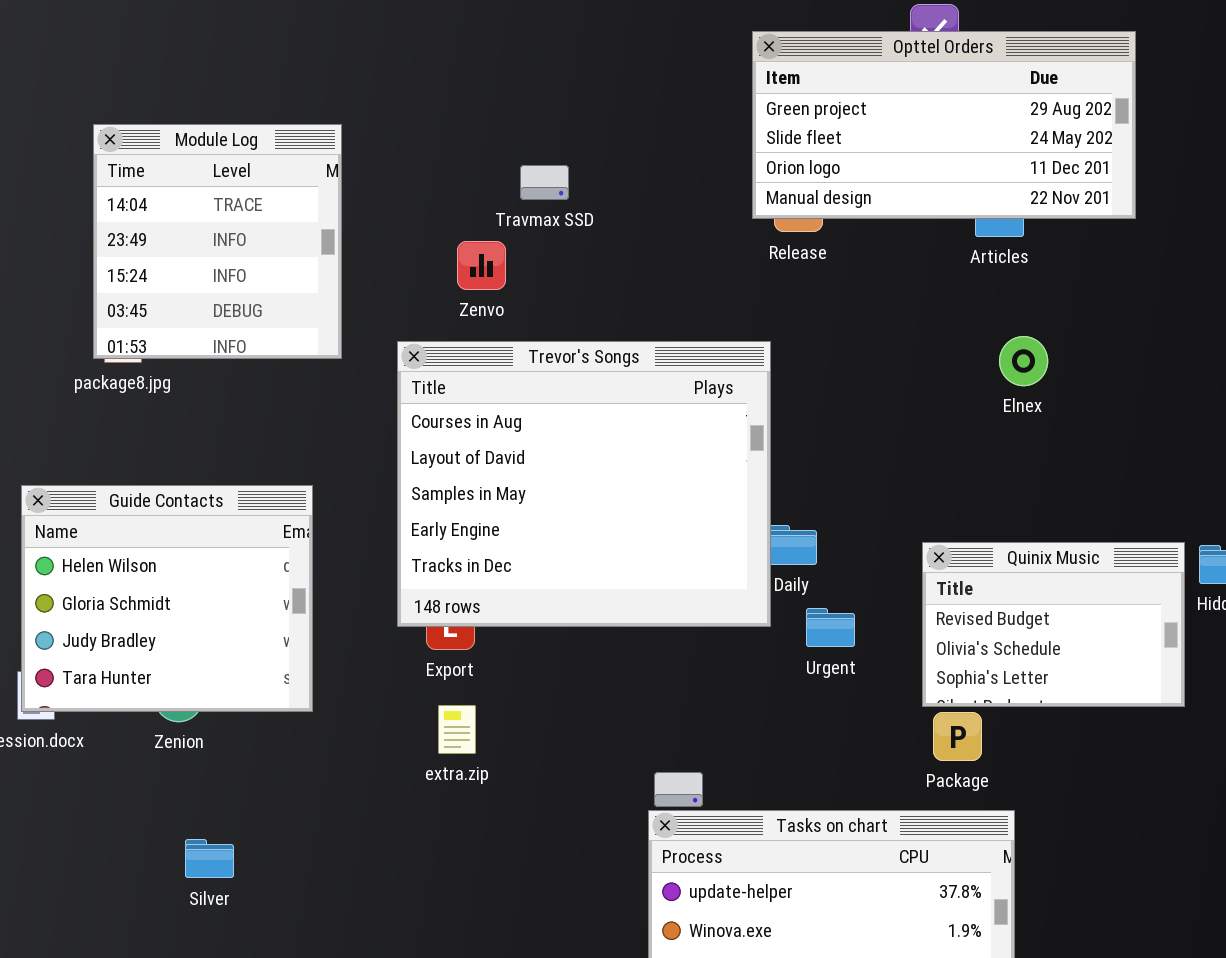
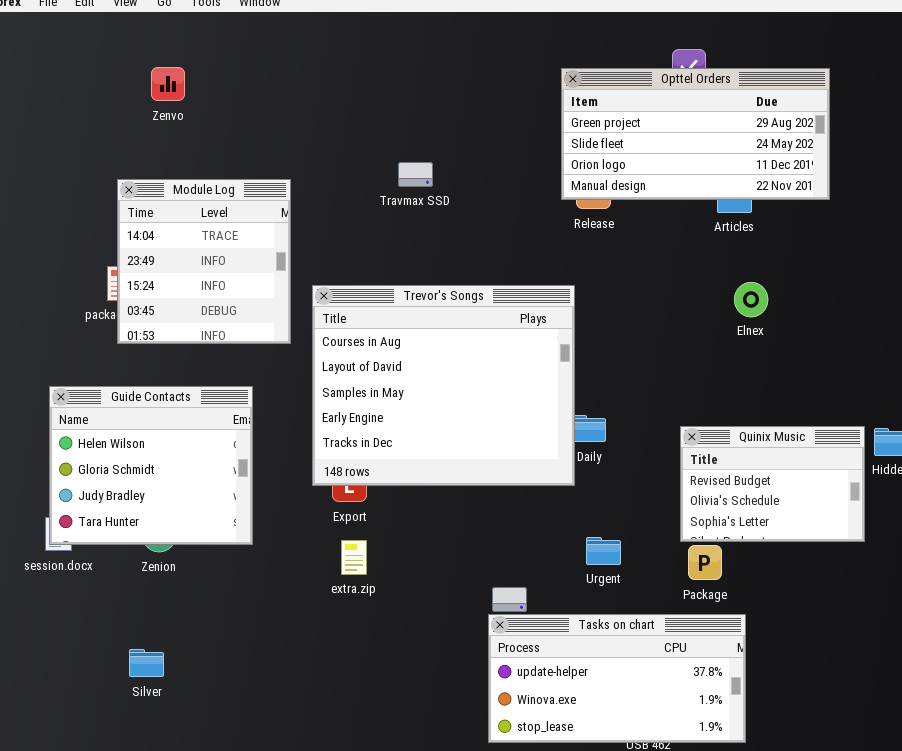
Module Log: [93,124,342,359] -> [117,179,291,344], moved
Zenvo: [457,241,506,290] -> [151,67,185,101], moved
Urgent: [806,608,855,647] -> [586,537,621,565], moved
Silver: [185,839,234,878] -> [129,649,164,677], moved

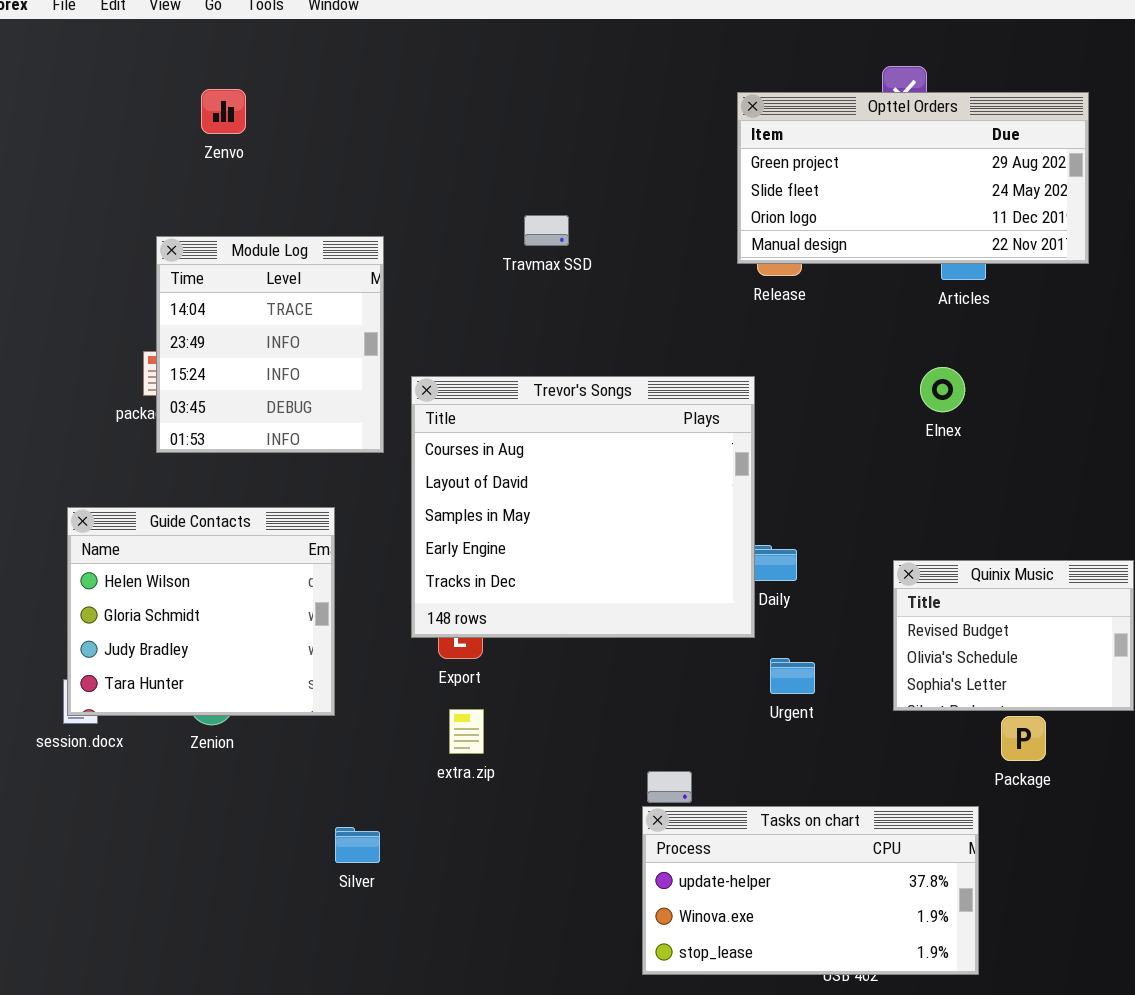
Elnex: [734,282,768,317] -> [920,367,965,412], moved
Urgent: [586,537,621,565] -> [770,658,815,694], moved
Package: [688,545,722,580] -> [1001,716,1046,761], moved
Silver: [129,649,164,677] -> [335,827,380,863], moved

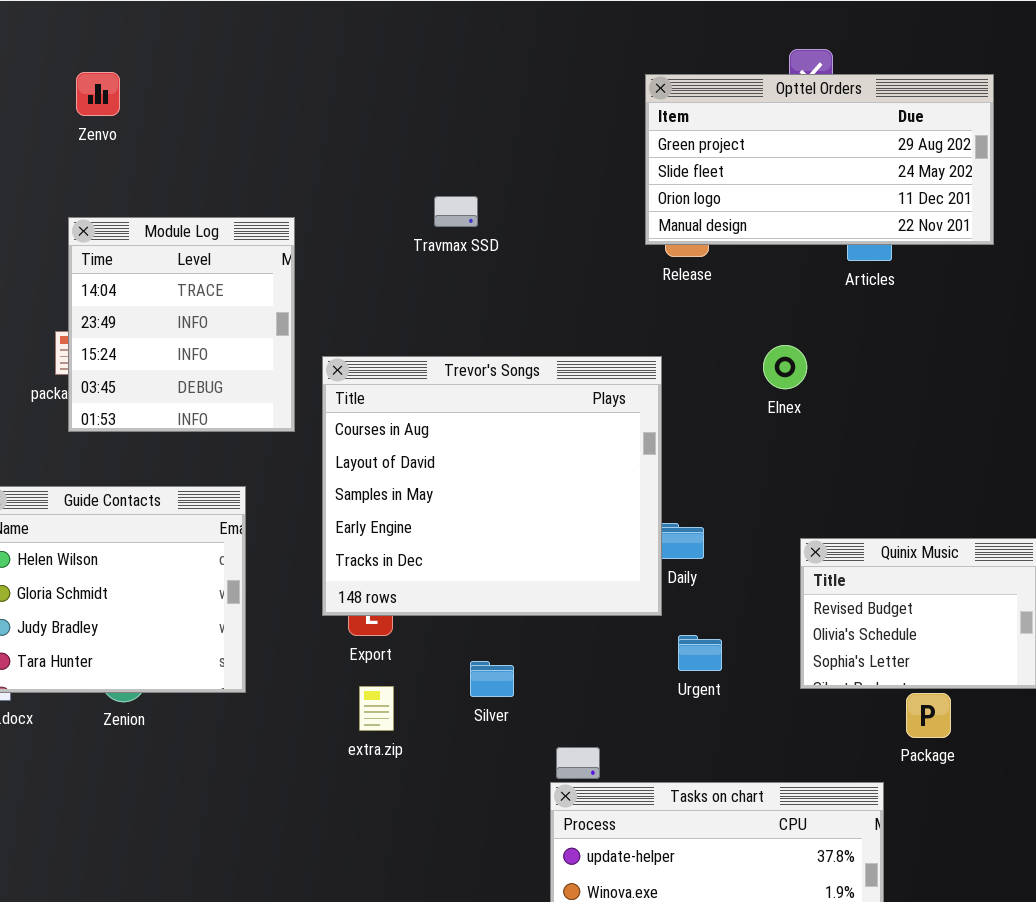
Zenvo: [201,89,246,134] -> [76,72,120,116], moved
Elnex: [920,367,965,412] -> [763,345,807,389], moved
Silver: [335,827,380,863] -> [470,661,514,697], moved

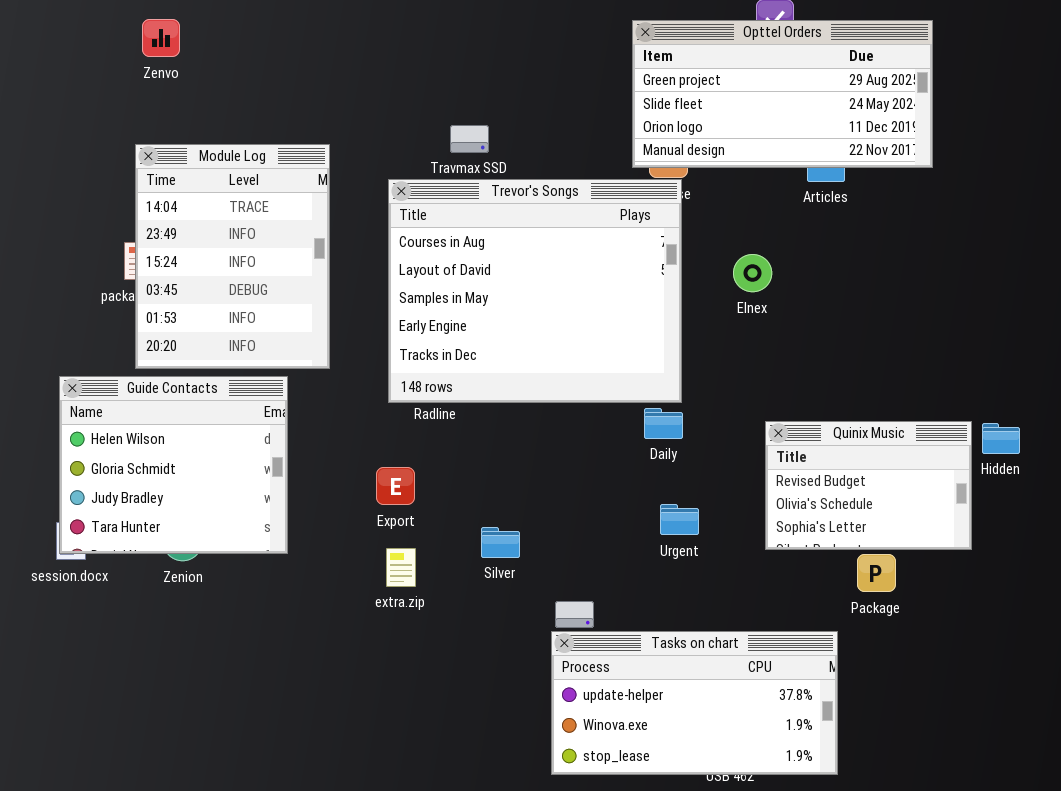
Module Log: [68,217,295,432] -> [135,144,330,369], resized
Trevor's Songs: [322,356,662,616] -> [388,179,682,403], moved

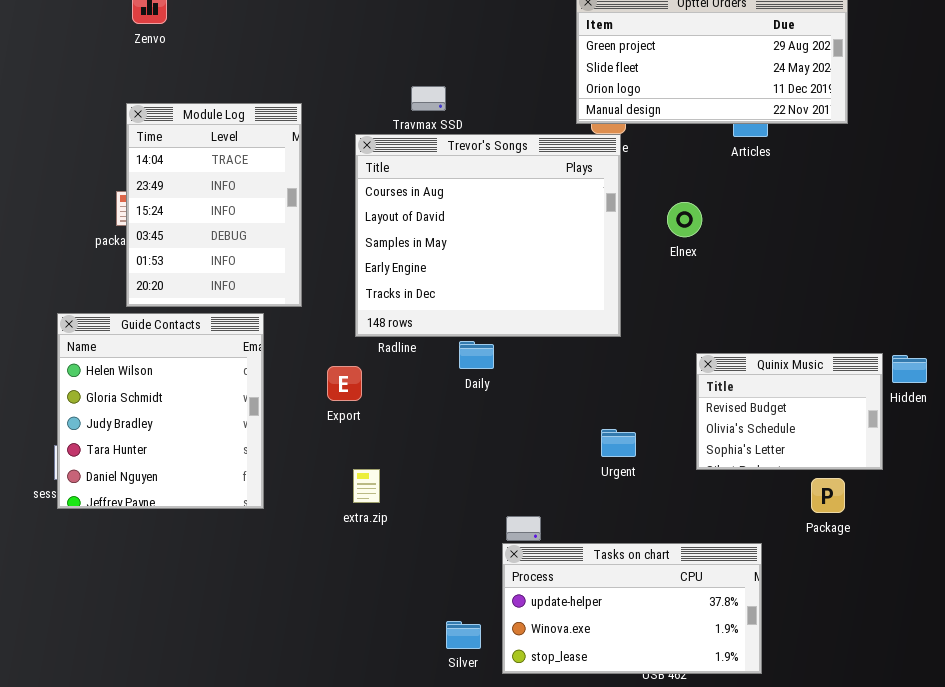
Guide Contacts: [59,376,288,554] -> [57,313,264,509], resized
Daily: [644,408,683,439] -> [459,341,494,369], moved
Export: [376,467,415,505] -> [327,366,362,401], moved
Silver: [481,527,520,558] -> [446,621,481,649], moved
Package: [857,554,896,592] -> [811,478,845,513], moved

